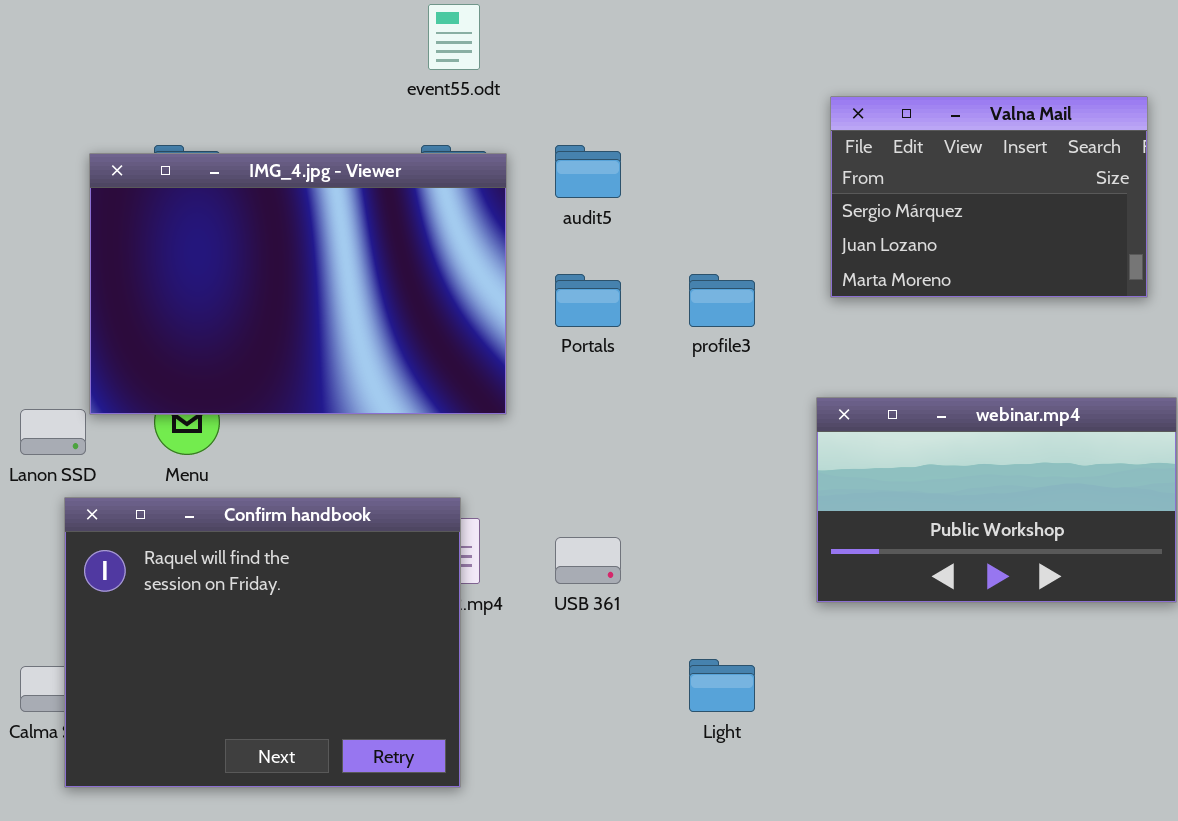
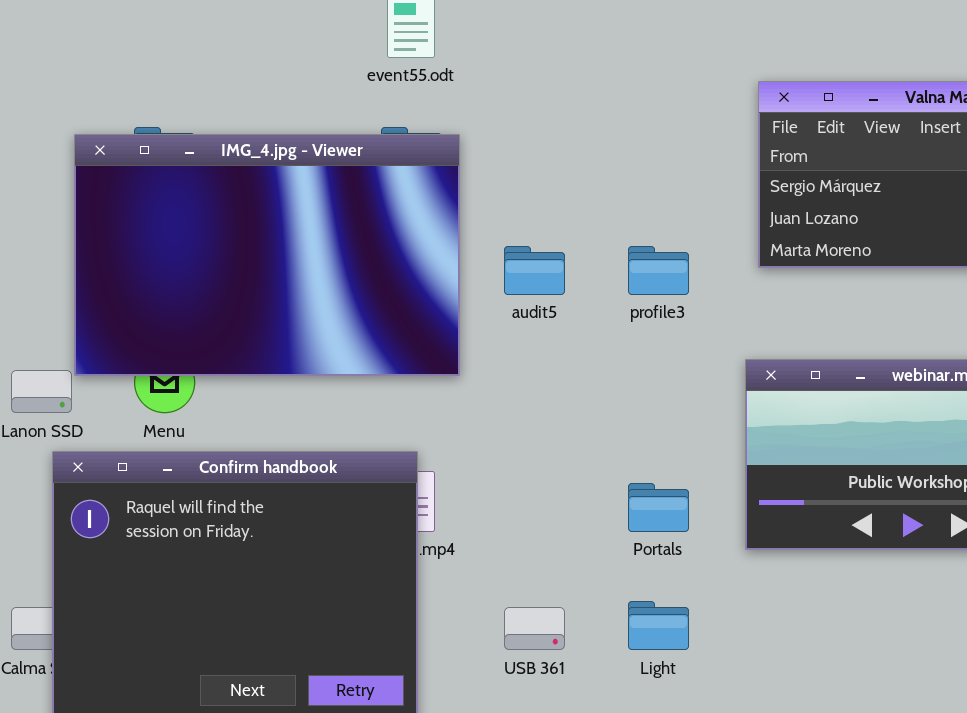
audit5: [555,145,621,198] -> [504,246,565,295], moved
Portals: [555,274,621,327] -> [628,483,689,532], moved
USB 361: [555,537,621,584] -> [504,607,565,650], moved

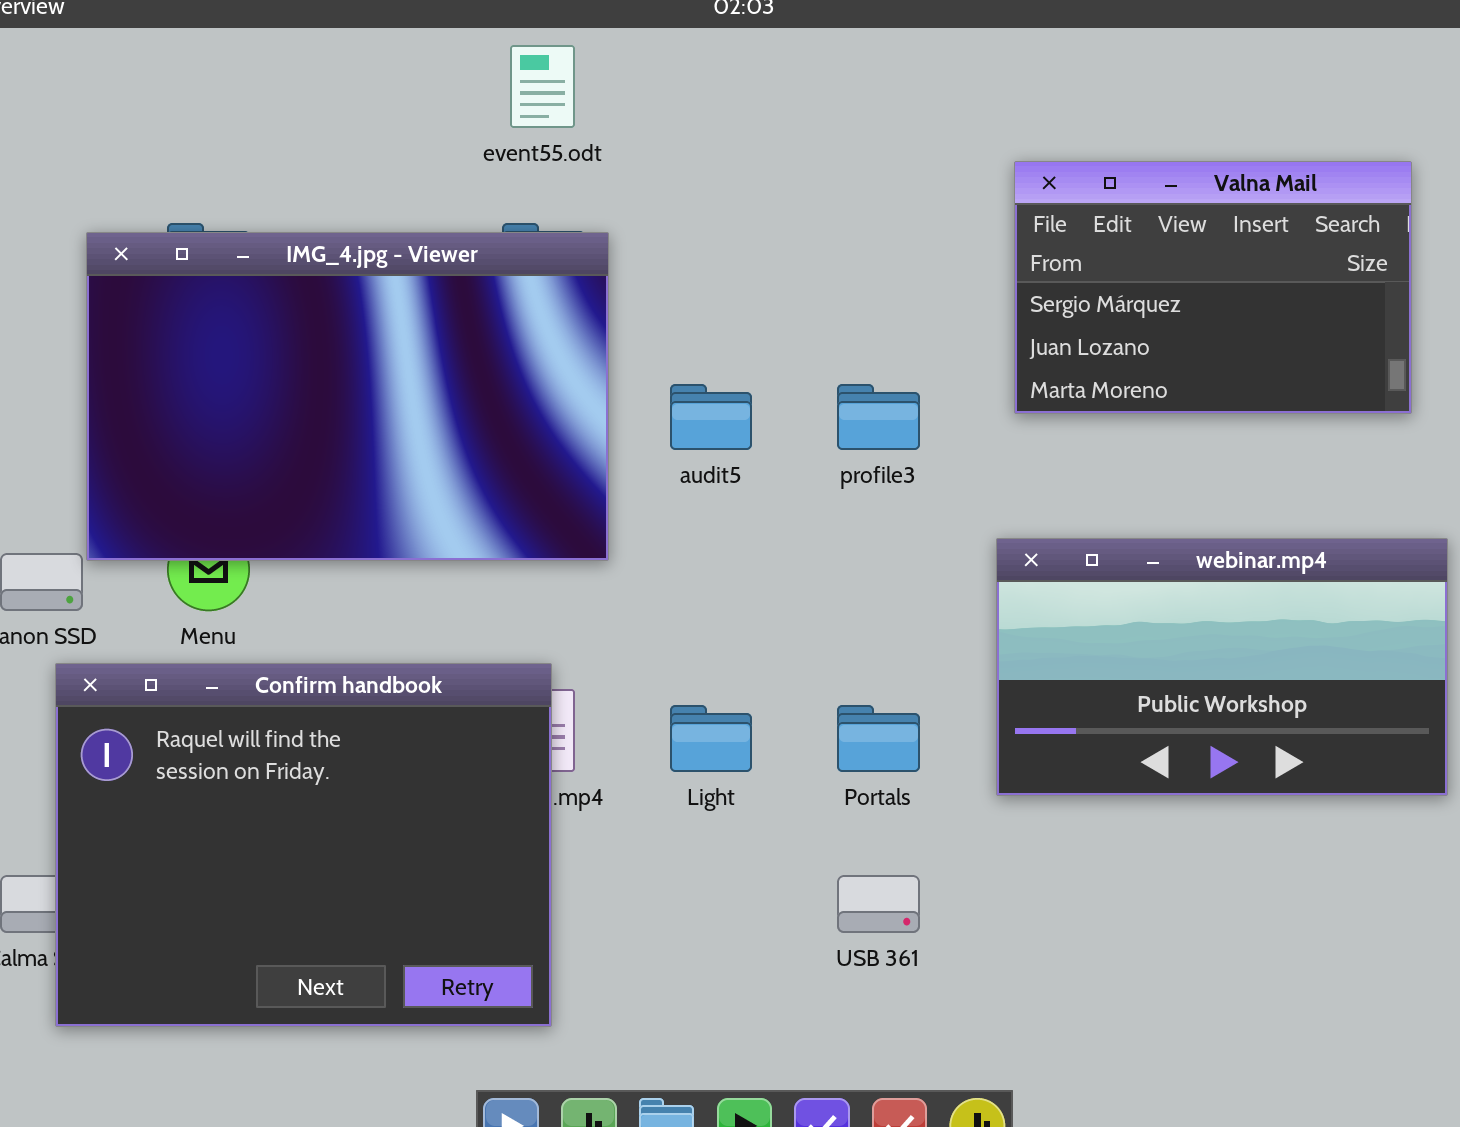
Light: [628,601,689,650] -> [670,705,752,772], moved
USB 361: [504,607,565,650] -> [837,875,920,933], moved

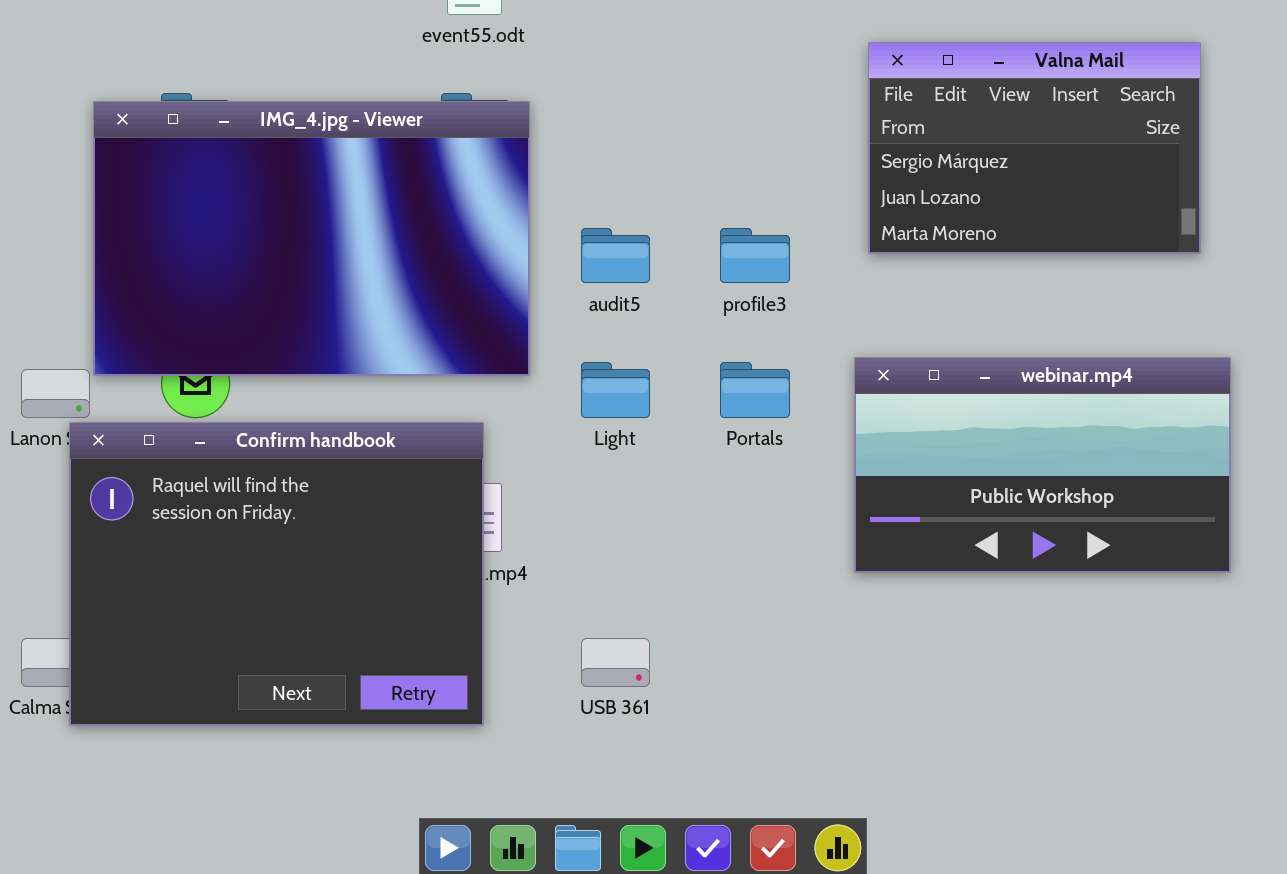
Confirm handbook: [55,663,552,1027] -> [69,422,484,726], moved
Light: [670,705,752,772] -> [581,362,650,418], moved
Portals: [837,705,920,772] -> [720,362,790,418], moved
USB 361: [837,875,920,933] -> [581,638,650,687], moved

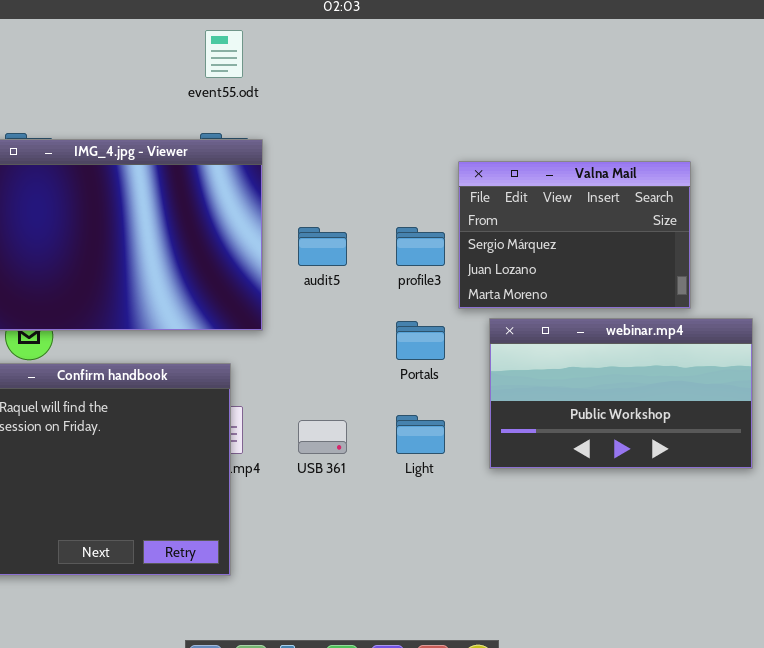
Valna Mail: [868,42,1201,254] -> [458,161,691,309], moved
Light: [581,362,650,418] -> [396,415,445,454], moved
USB 361: [581,638,650,687] -> [298,420,347,454], moved

